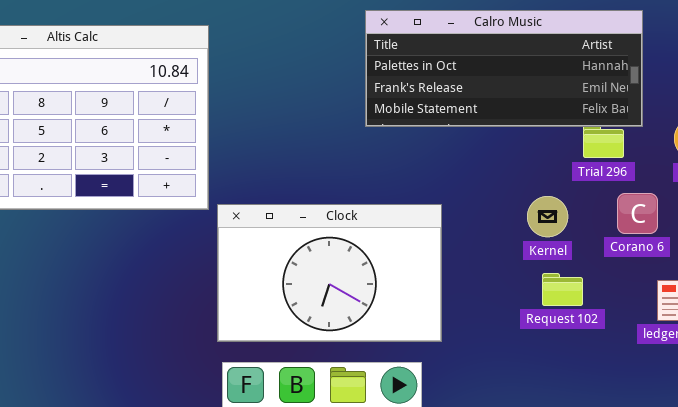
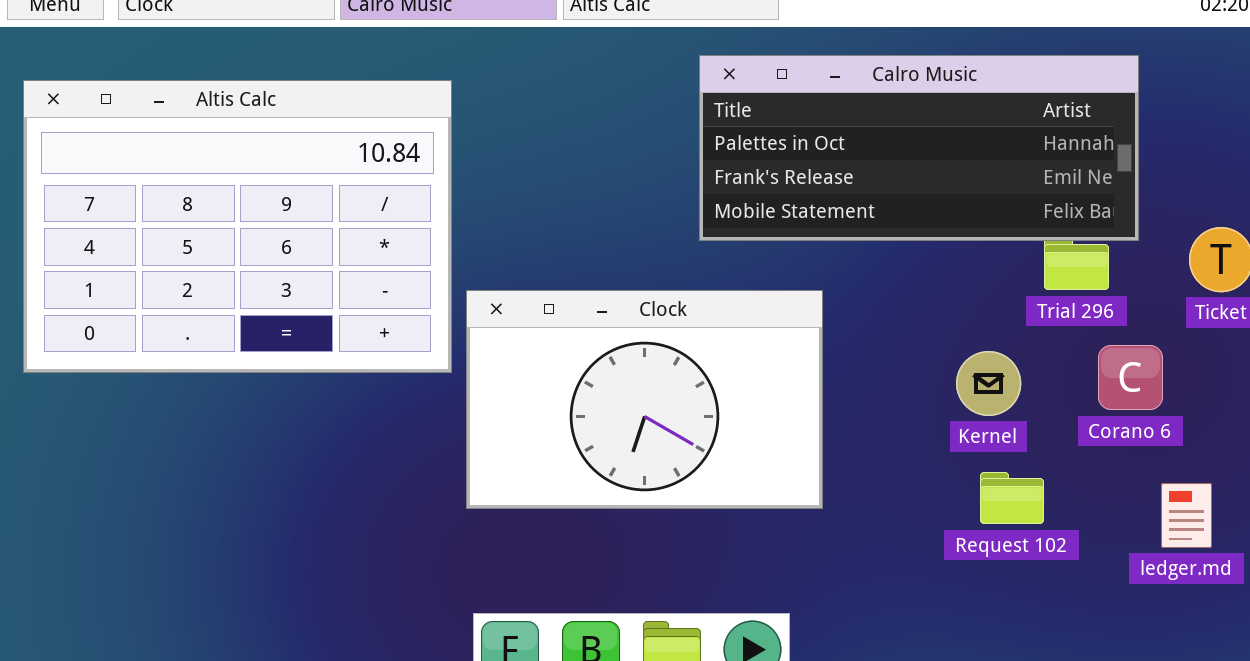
Clock: [217,204,442,342] -> [466,290,823,509], moved

